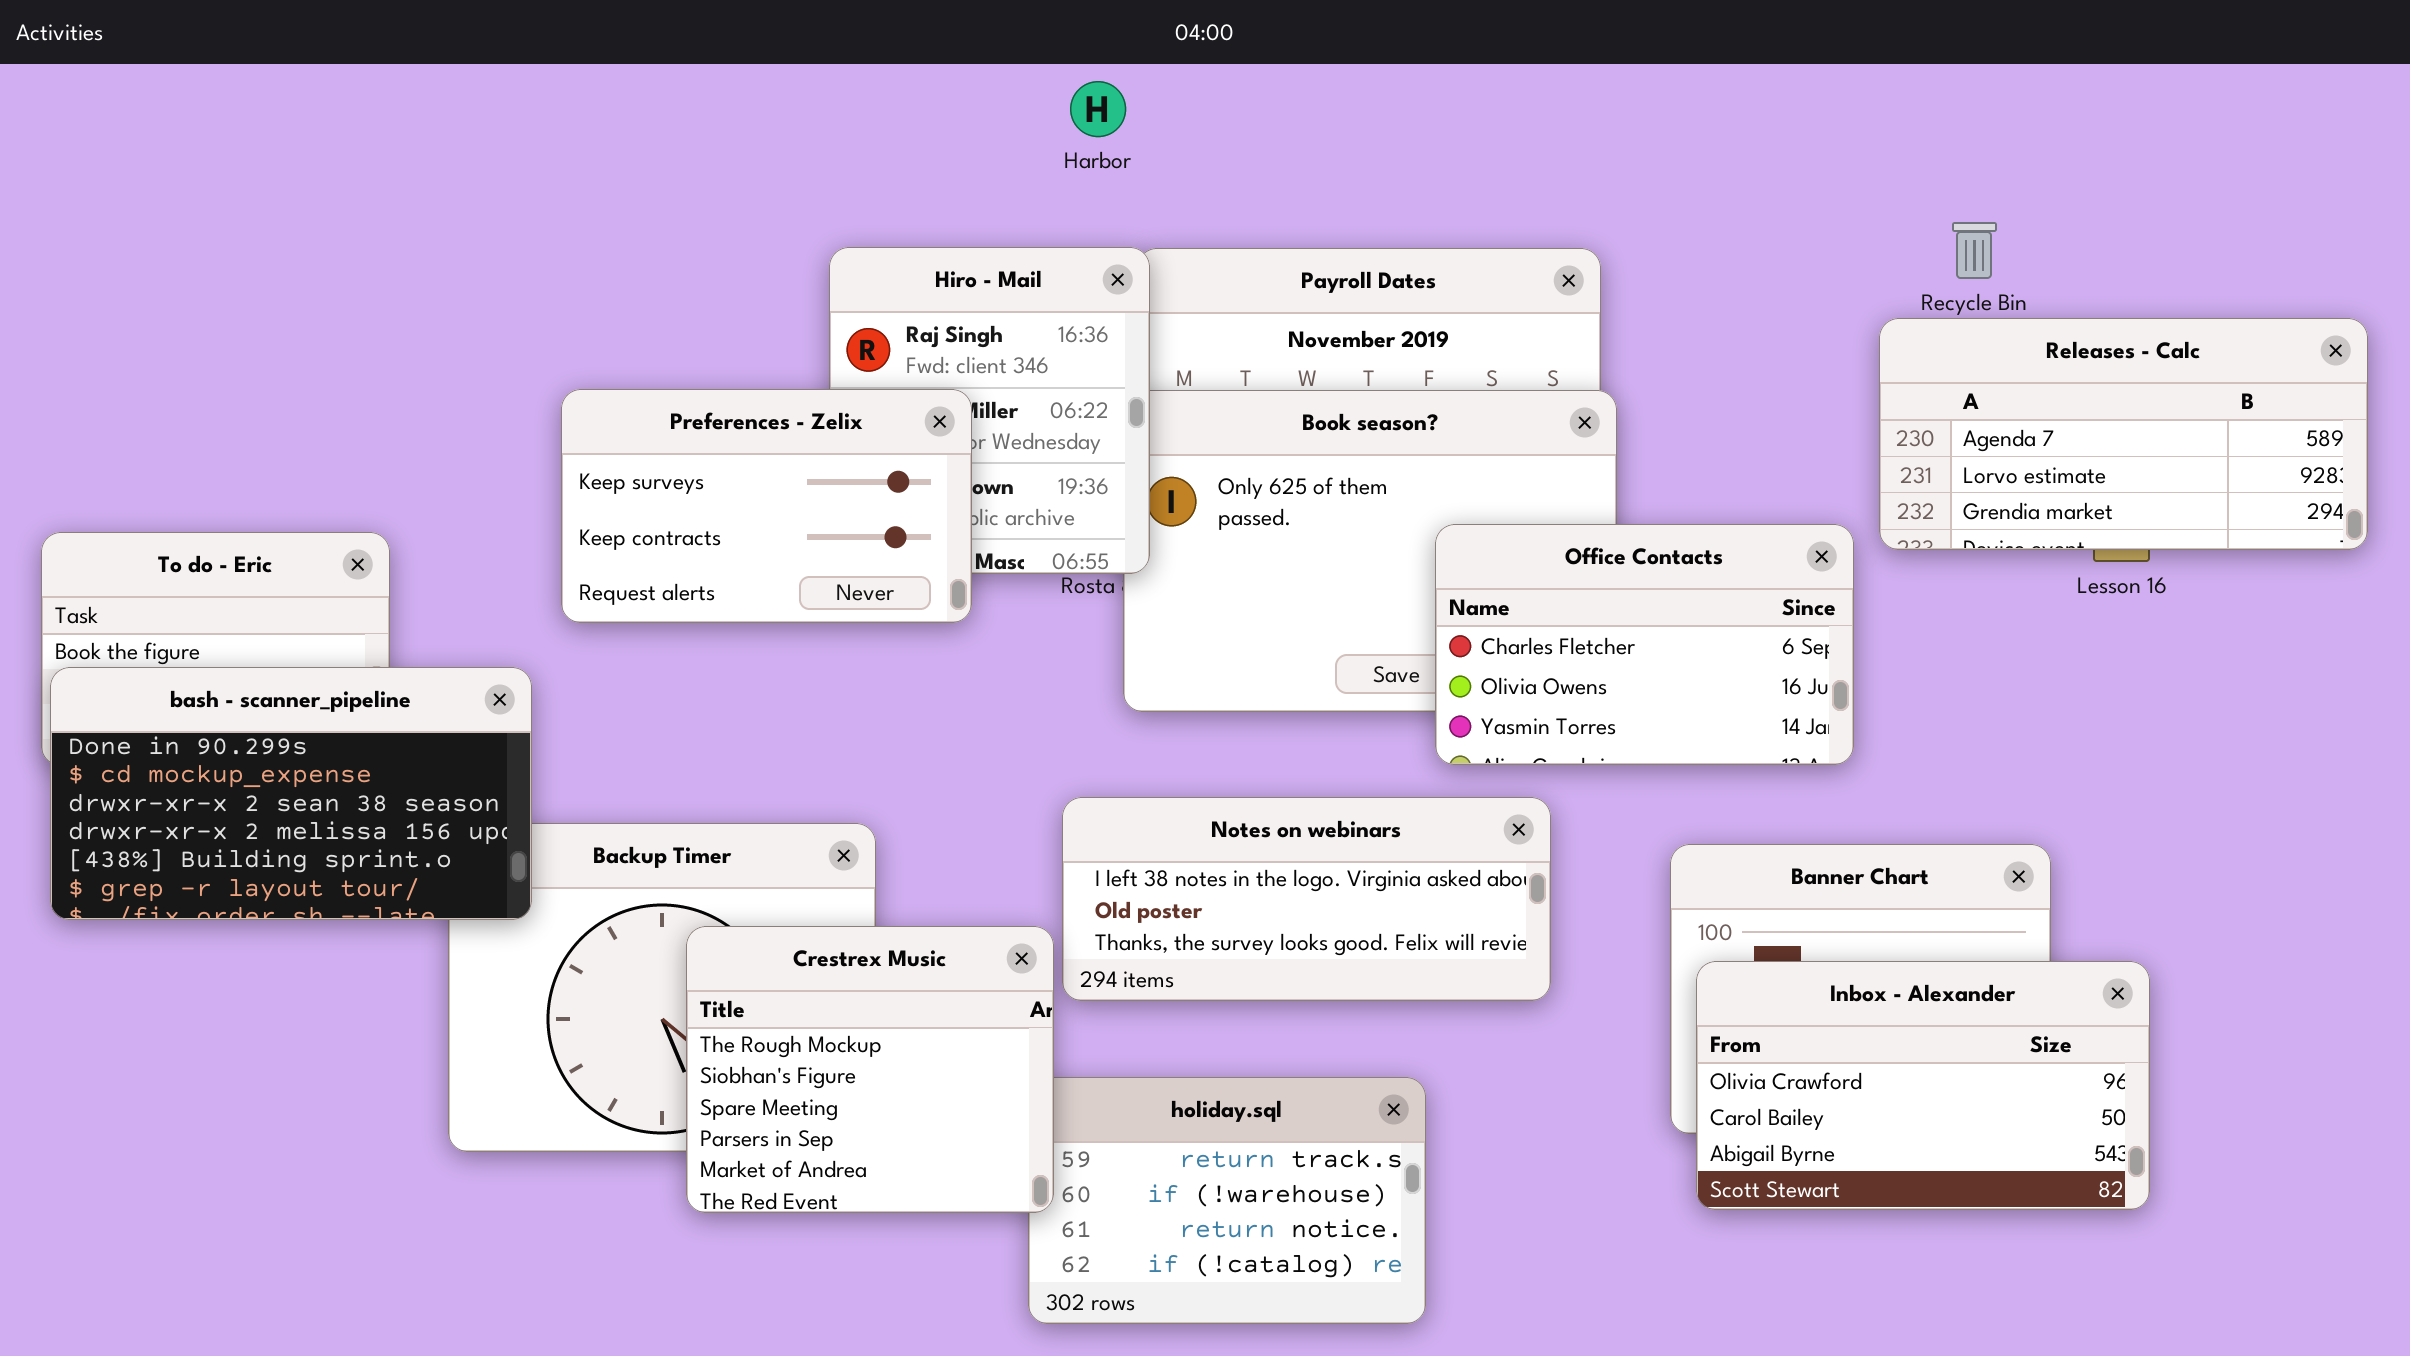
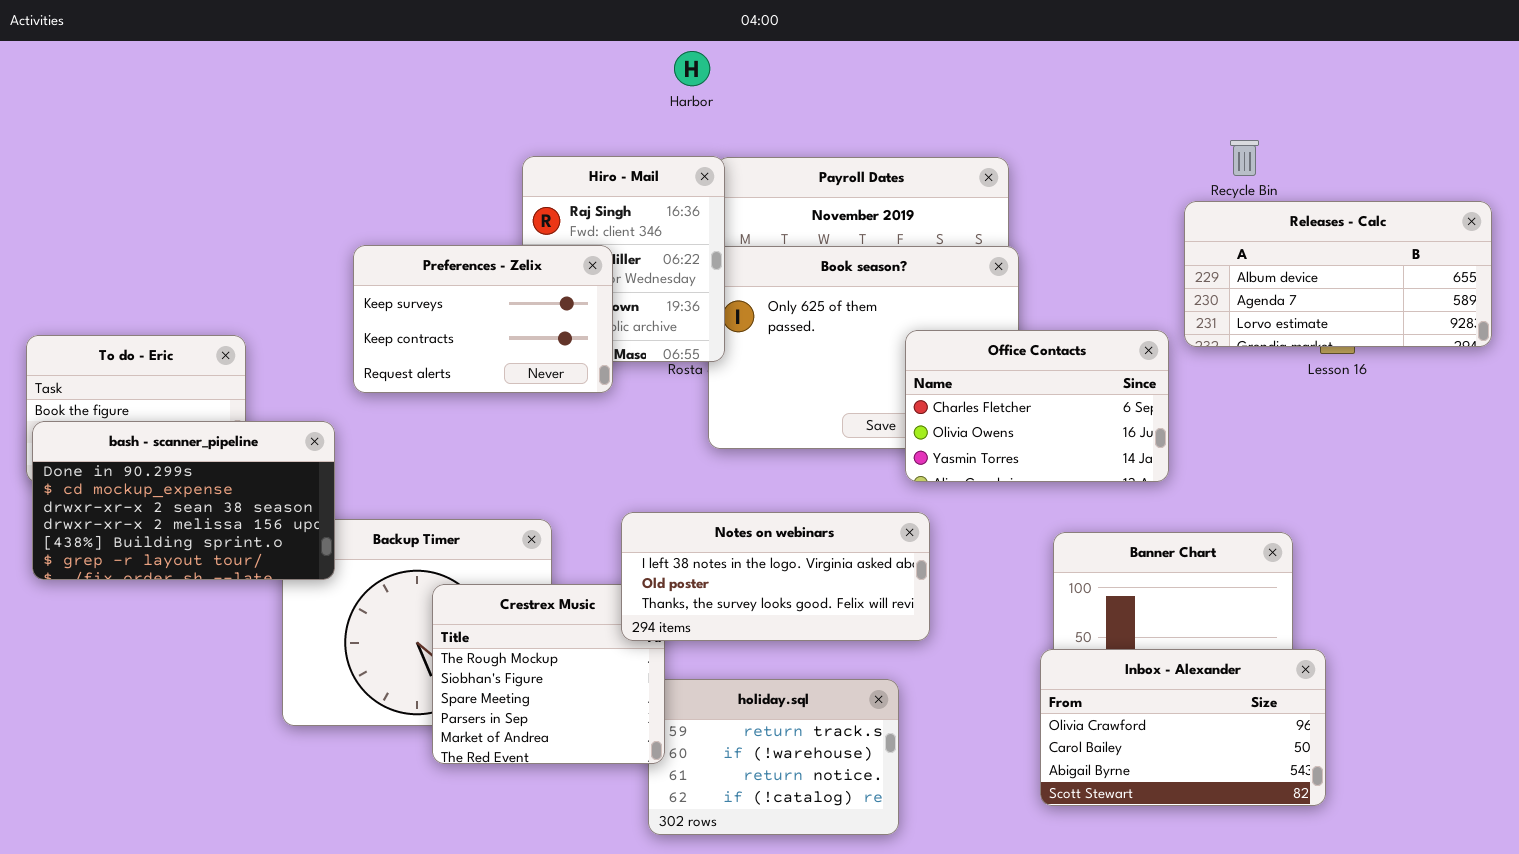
Releases - Calc: [1879,318,2368,550] -> [1184,201,1492,347], scrolled up 1 row
Notes on webinars: [1062,797,1551,1001] -> [621,512,930,641], moved
Inbox - Alexander: [1696,961,2150,1210] -> [1040,649,1326,806], moved

